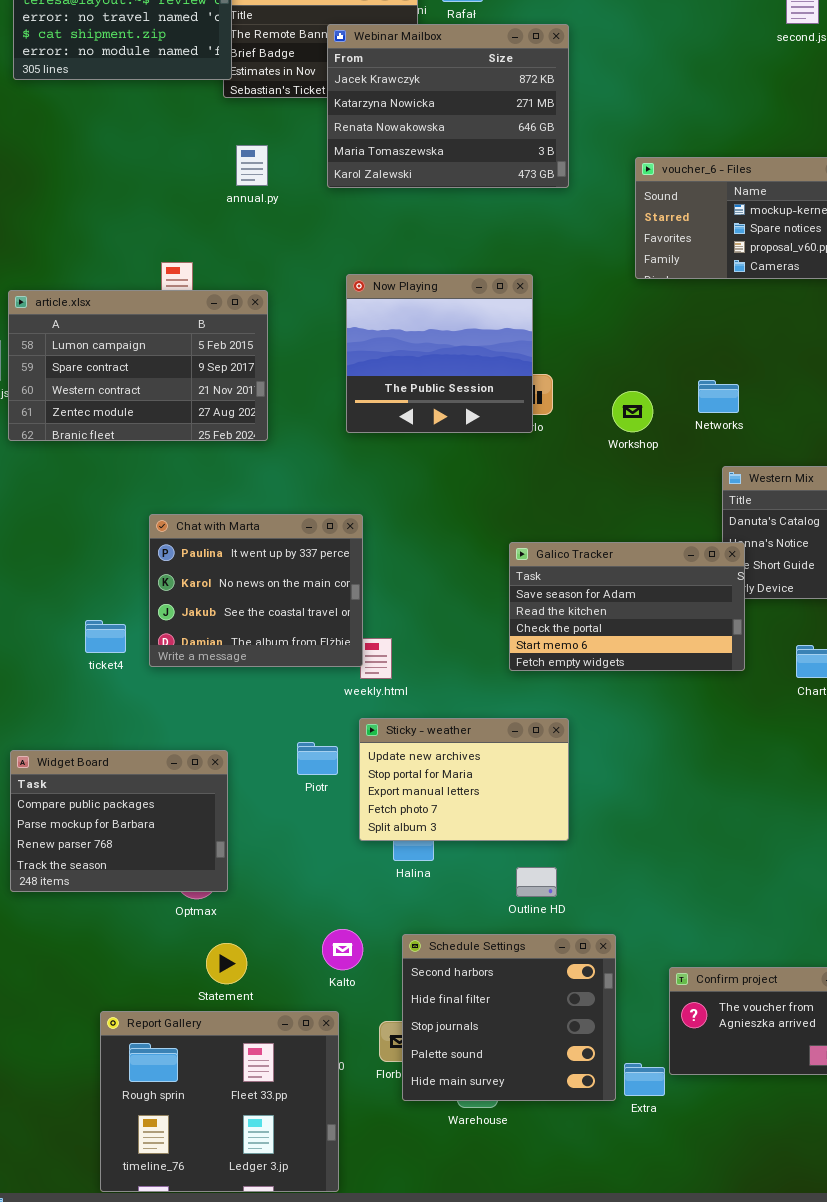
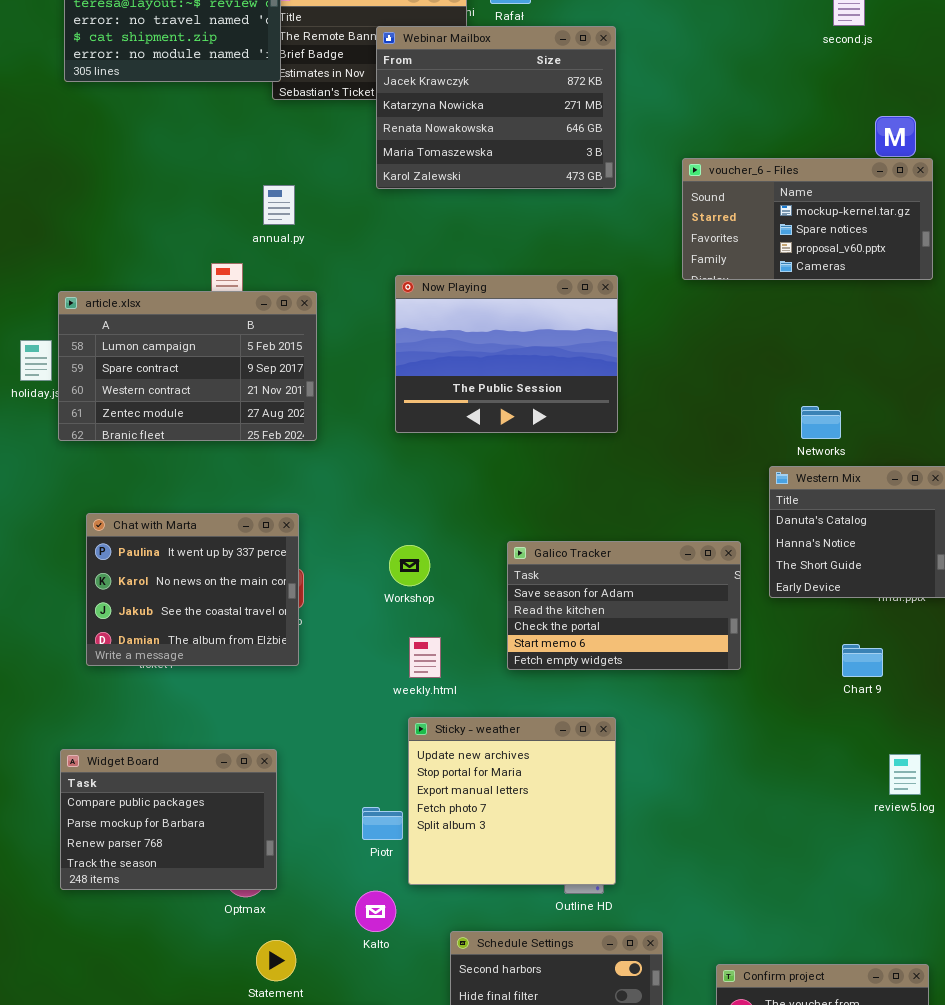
annual.py: [236,145,268,186] -> [263,185,295,225], moved
Now Playing: [346,274,533,433] -> [395,275,618,433], resized
Networks: [698,380,739,413] -> [801,406,841,439], moved
Workshop: [612,391,653,432] -> [389,545,430,586], moved
Chat with Marta: [149,514,363,667] -> [86,513,299,666], moved
Galico Tracker: [509,542,745,671] -> [507,541,741,670], moved
Sticky - weather: [359,718,569,841] -> [408,717,616,885], resized
Piotr: [297,742,338,775] -> [362,807,403,840], moved
Kalto: [322,929,363,970] -> [355,891,396,932], moved

